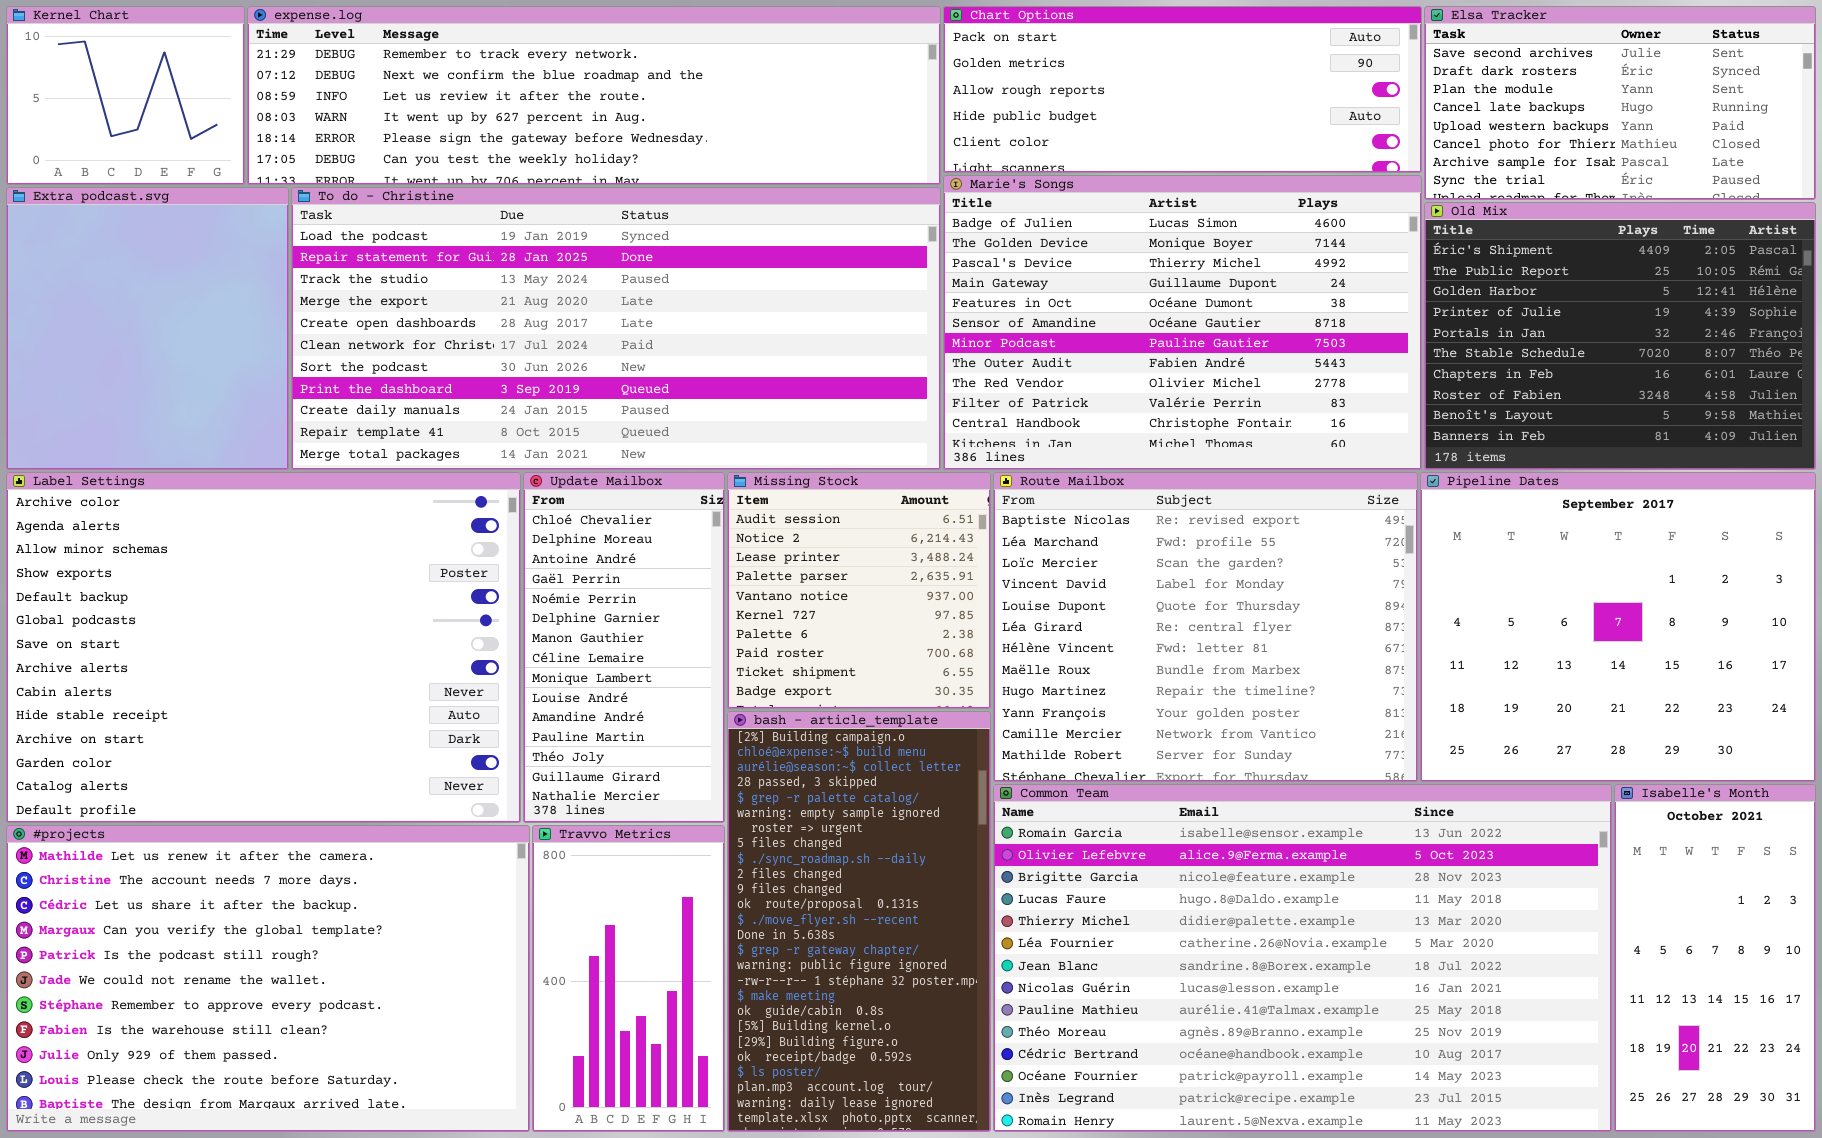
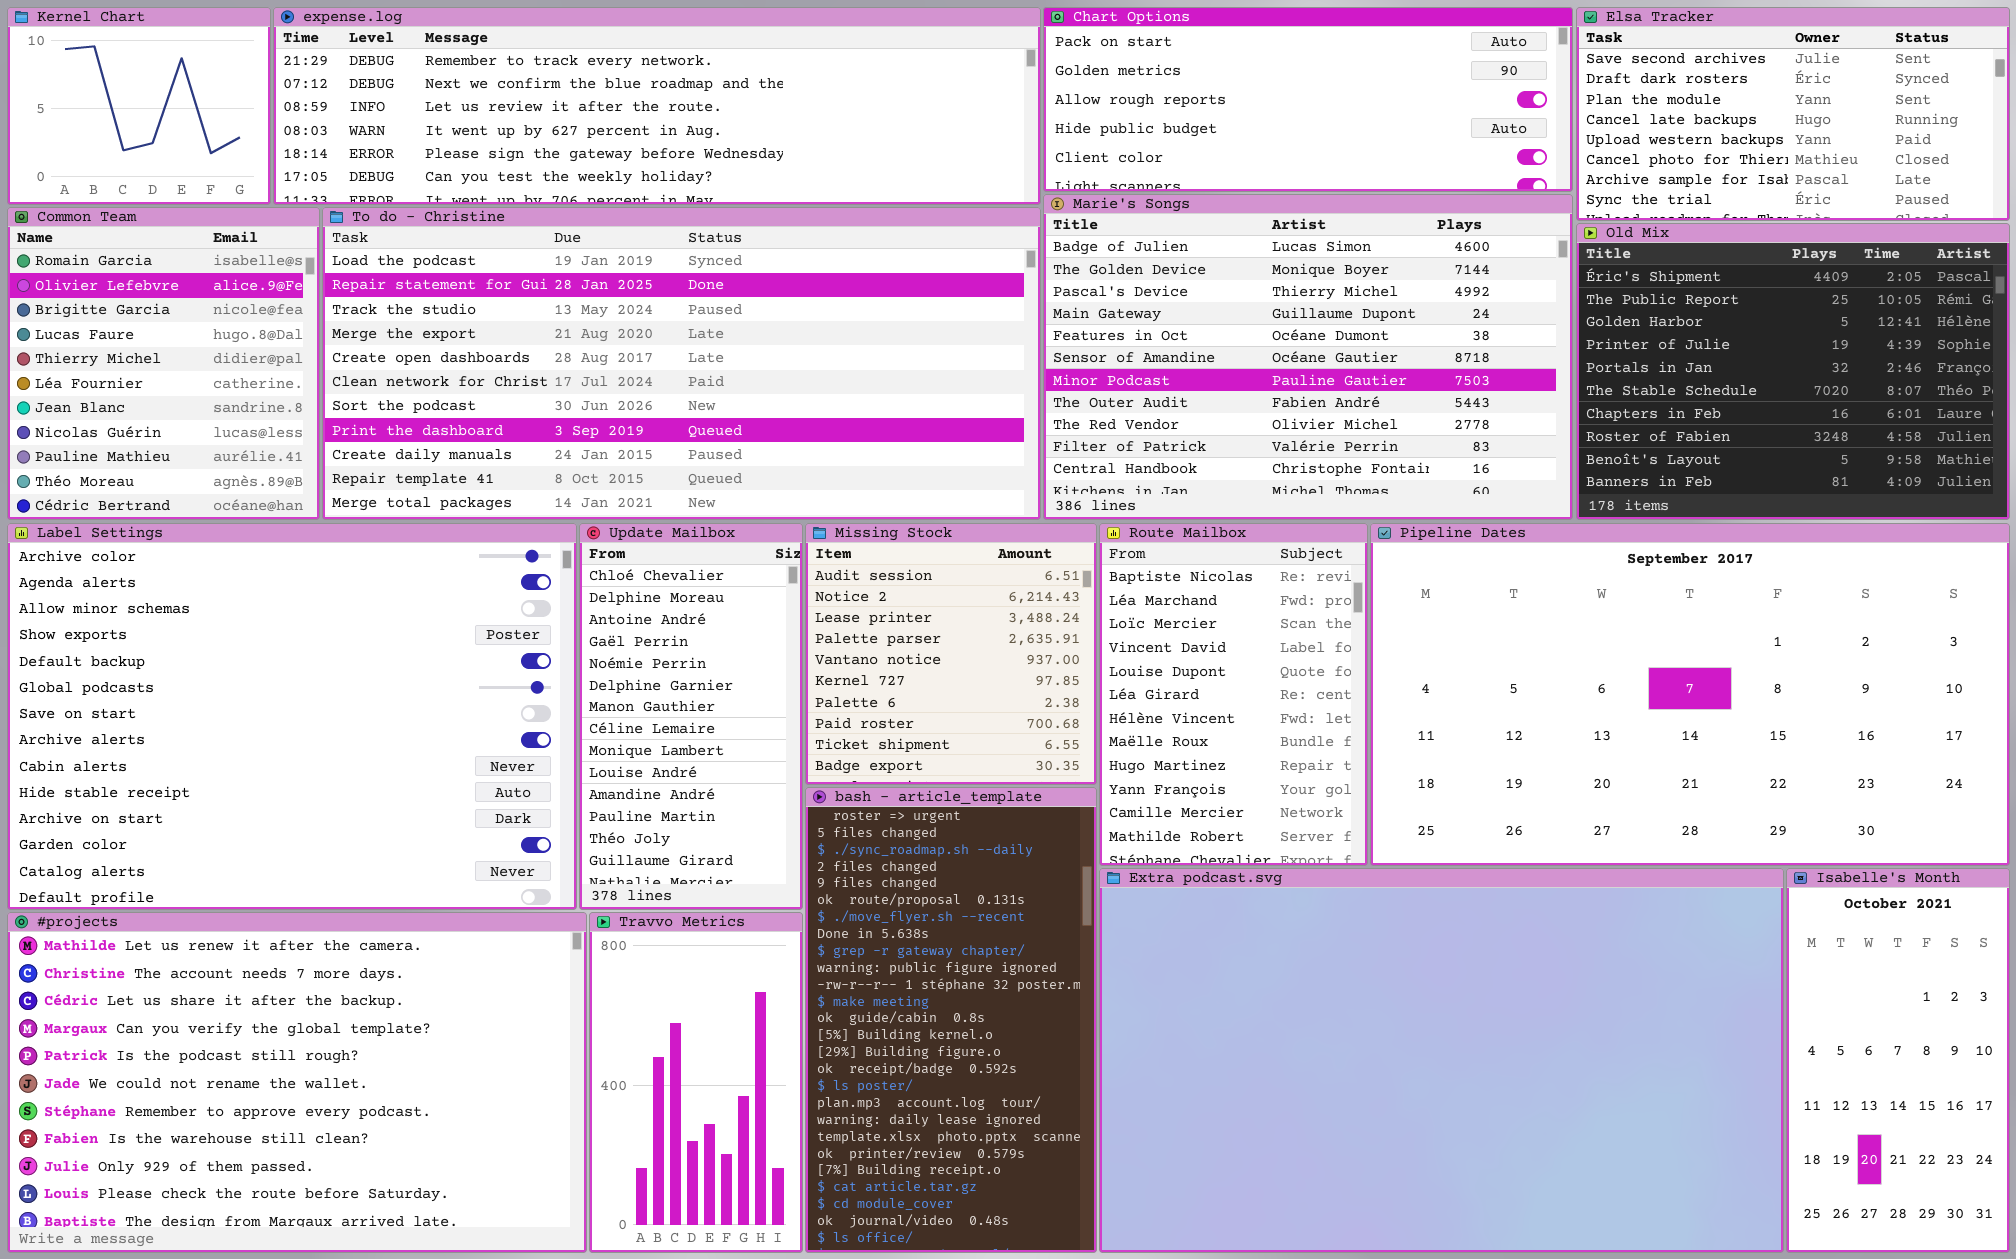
Extra podcast.svg: [6,187,289,470] -> [1099,868,1784,1253], moved, resized
Route Mailbox: [993,472,1418,782] -> [1099,523,1368,866], resized
Pipeline Dates: [1420,472,1816,782] -> [1370,523,2010,866], resized
bash - article_template: [727,711,991,1132] -> [805,787,1097,1253], scrolled down 6 rows
Common Team: [993,784,1612,1132] -> [7,207,320,520], moved, resized

